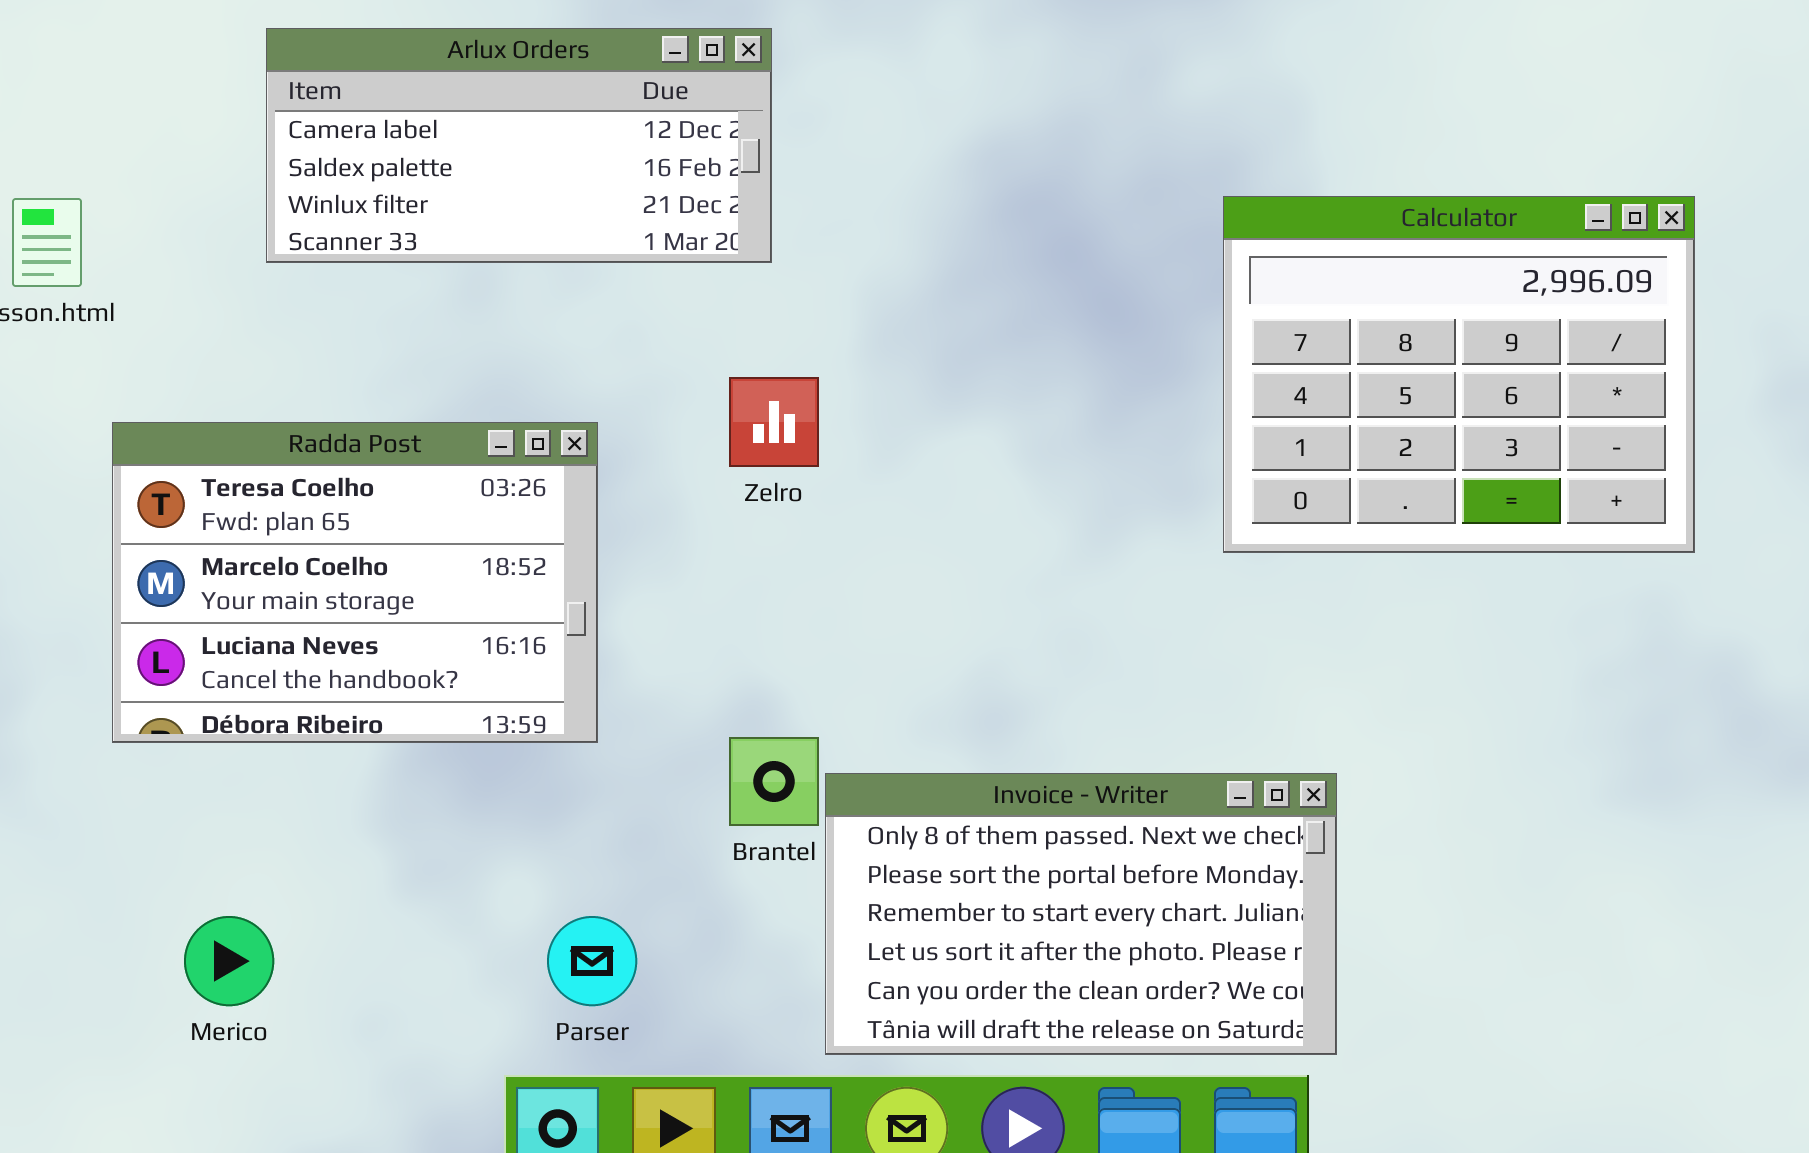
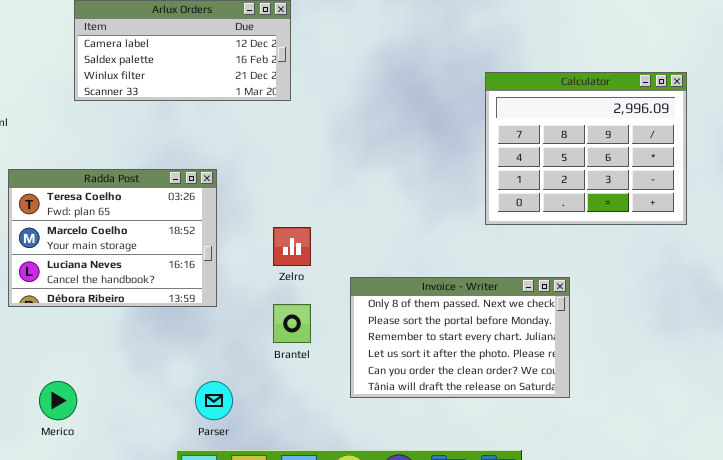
Zelro: [729,377,819,467] -> [273,227,311,266], moved
Invoice - Writer: [825,773,1337,1055] -> [350,277,570,398], moved

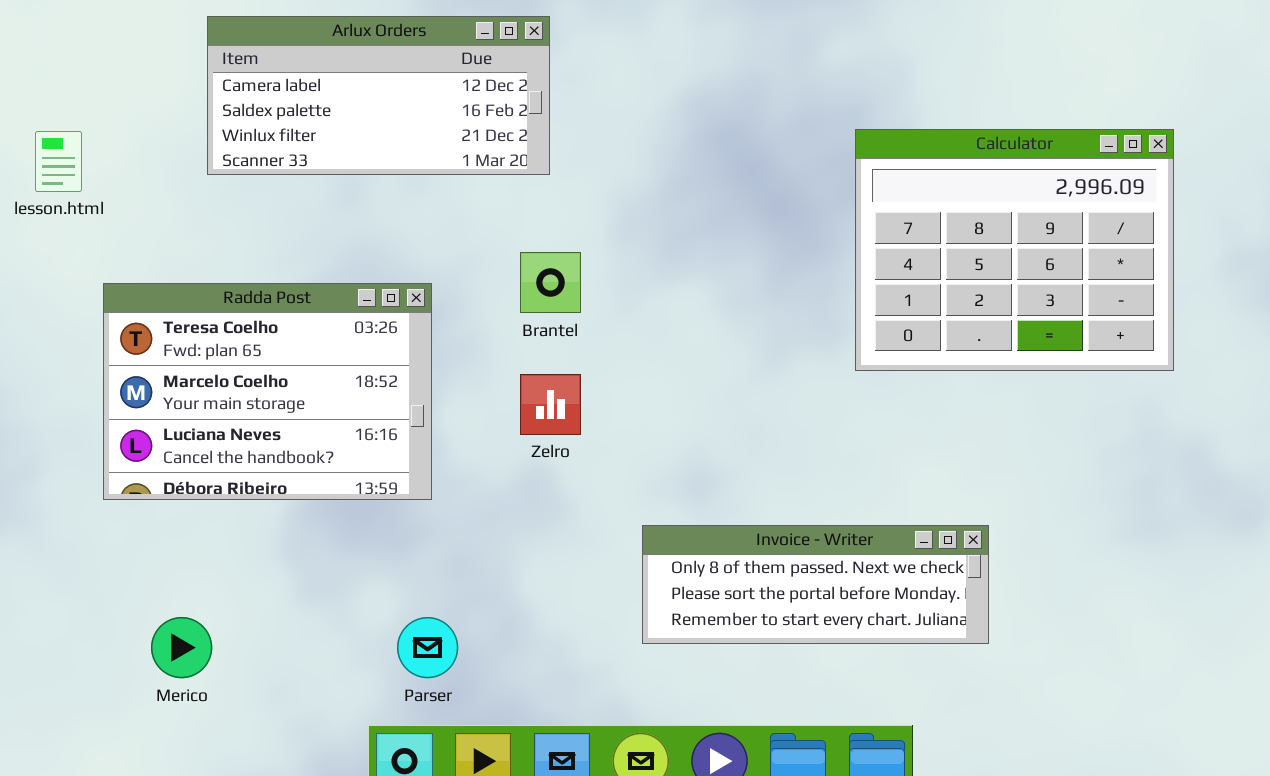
Invoice - Writer: [350,277,570,398] -> [642,525,989,644], resized
Brantel: [273,304,311,343] -> [520,252,581,313], moved

